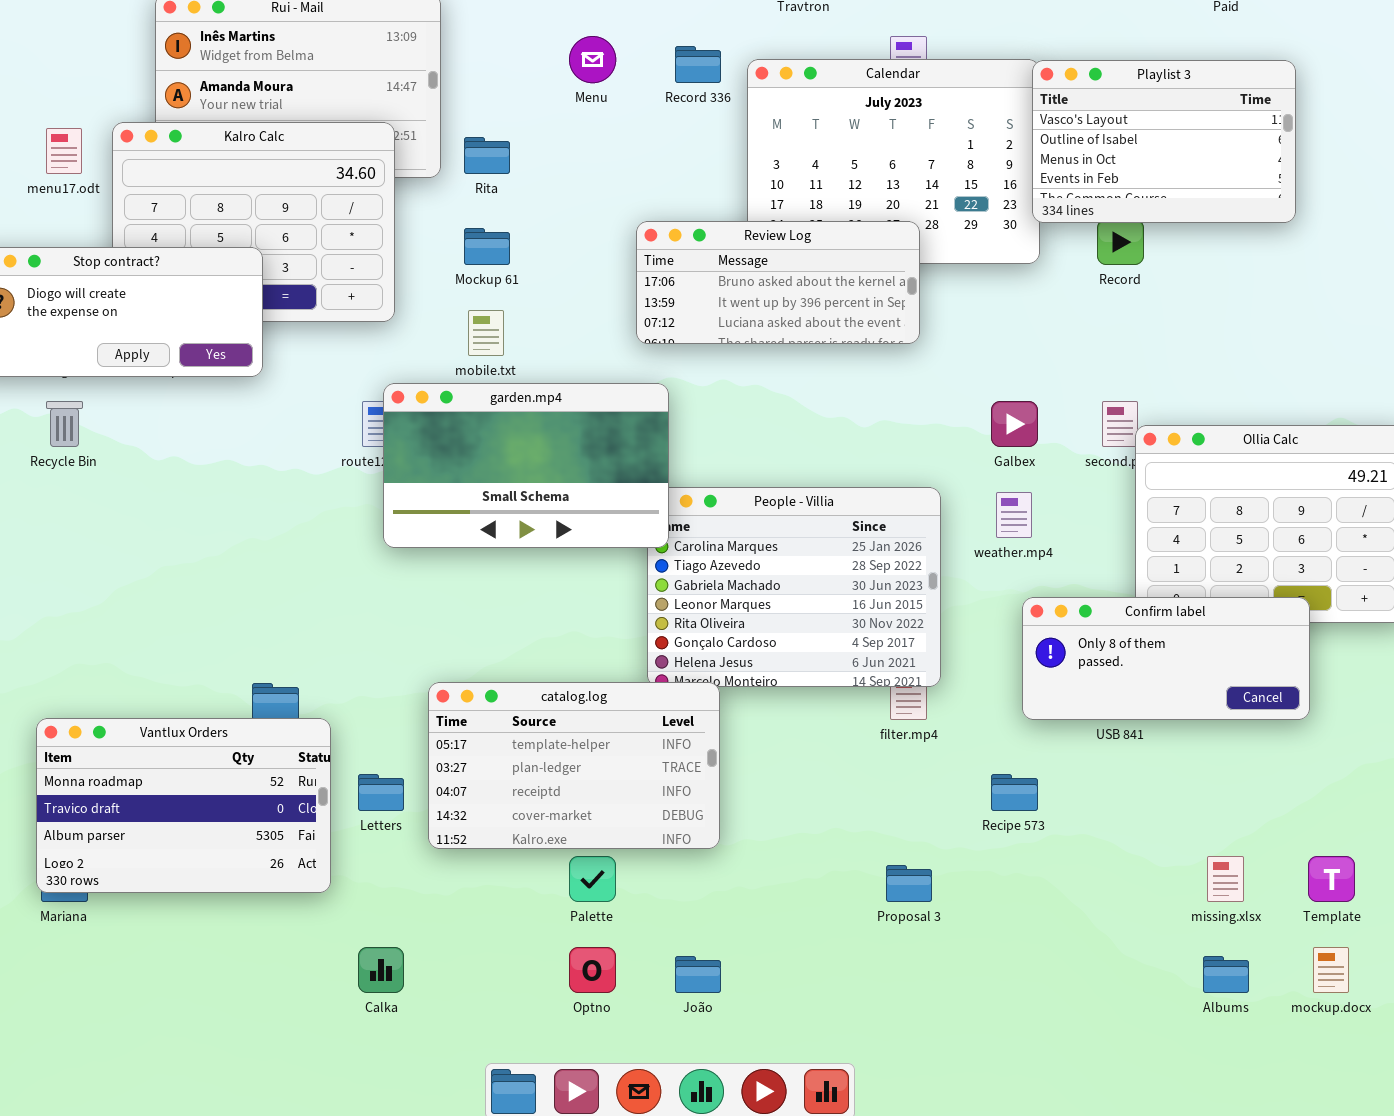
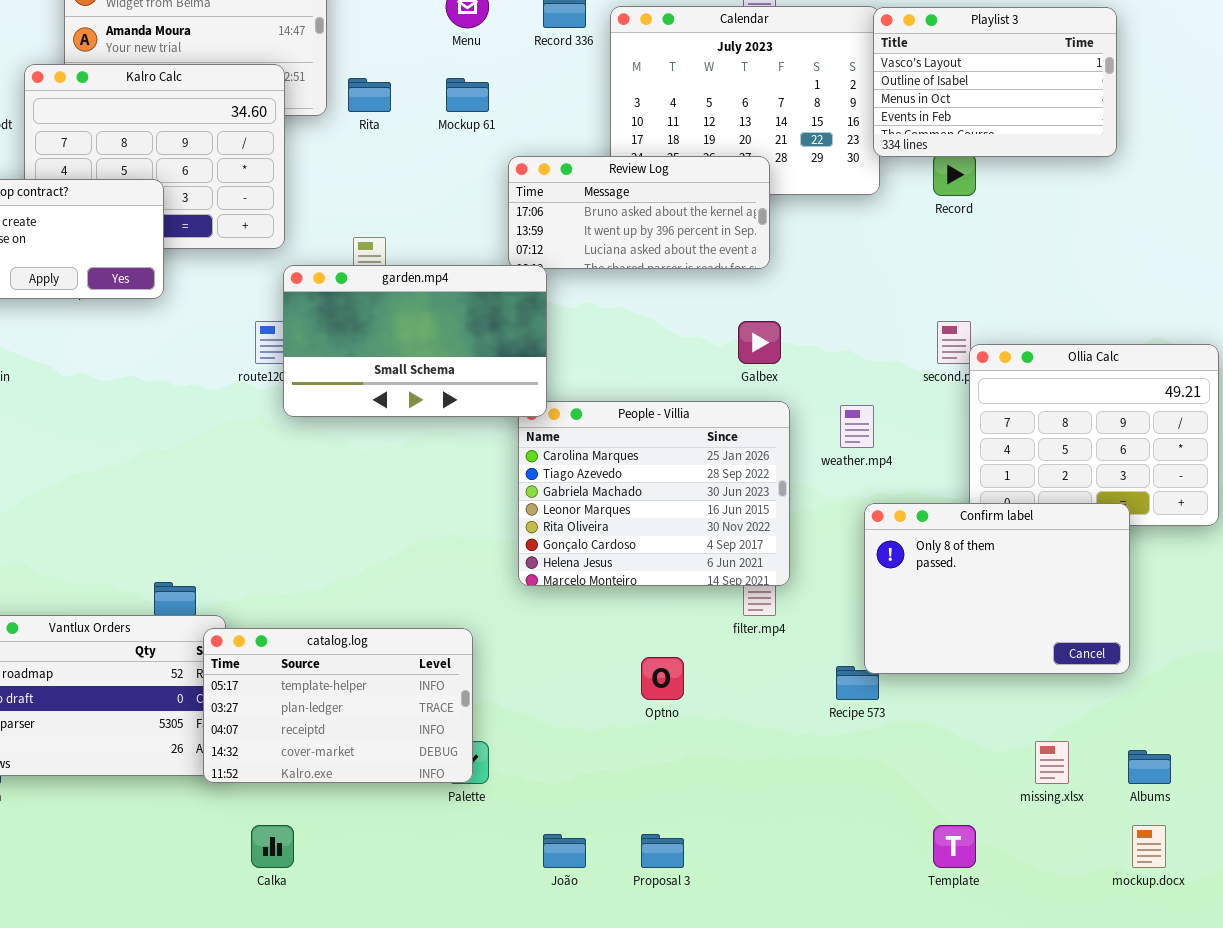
Mockup 61: [464,228,510,265] -> [446,78,489,112], moved
garden.mp4: [383,383,669,548] -> [283,265,547,417], moved
Galbex: [991,401,1038,447] -> [738,321,781,364], moved
Confirm label: [1022,597,1310,720] -> [864,503,1130,674], resized
catalog.log: [428,682,720,849] -> [203,628,473,783], moved
Template: [1308,856,1355,902] -> [933,825,976,868], moved
Proposal 3: [886,865,932,902] -> [641,834,684,868], moved
Optno: [569,947,616,993] -> [641,657,684,700], moved
Albums: [1203,956,1249,993] -> [1128,750,1171,784], moved

